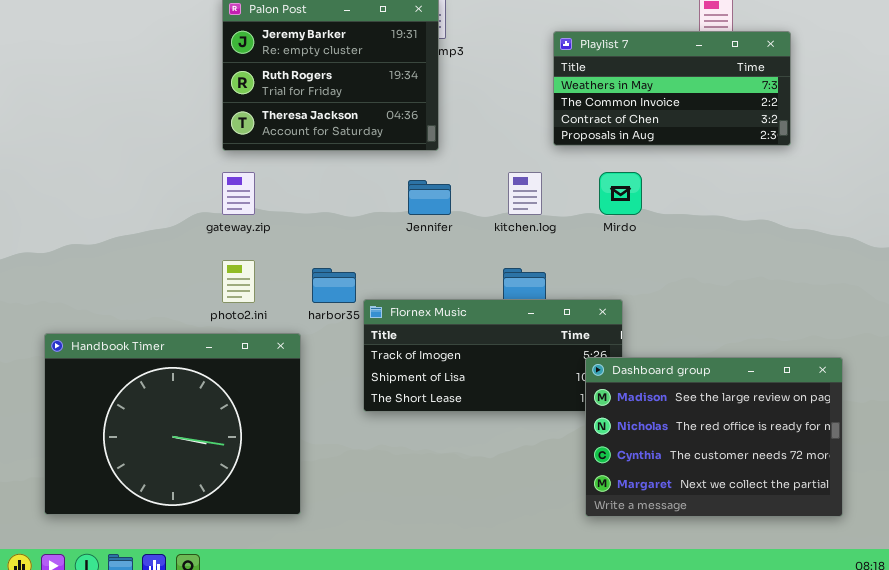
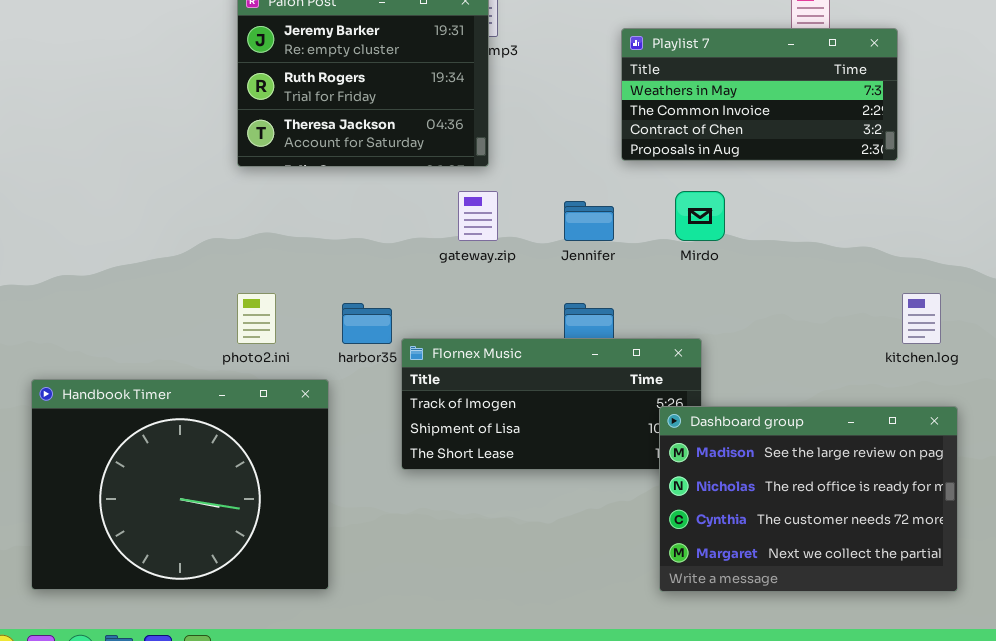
gateway.zip: [222,172,255,215] -> [458,191,498,241], moved
kitchen.log: [508,172,542,215] -> [902,293,941,344], moved
Jennifer: [408,180,451,215] -> [564,201,614,241], moved

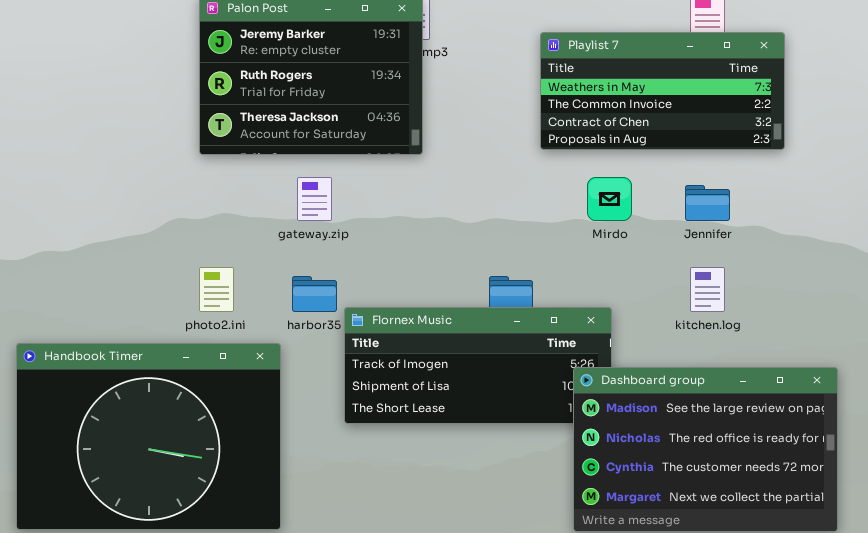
gateway.zip: [458,191,498,241] -> [297,177,332,221], moved
Jennifer: [564,201,614,241] -> [685,185,730,221], moved
kitchen.log: [902,293,941,344] -> [690,267,725,312], moved

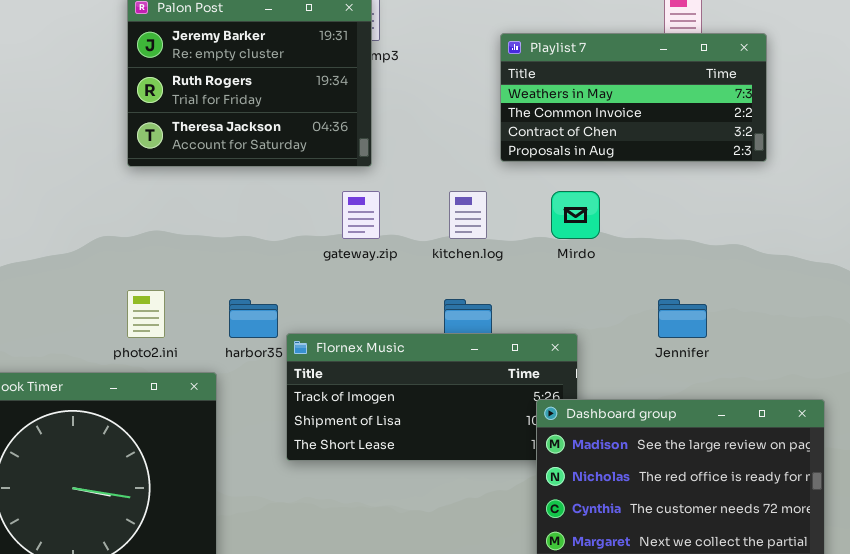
gateway.zip: [297,177,332,221] -> [342,191,380,239], moved
Jennifer: [685,185,730,221] -> [658,299,707,338], moved
kitchen.log: [690,267,725,312] -> [449,191,487,239], moved

